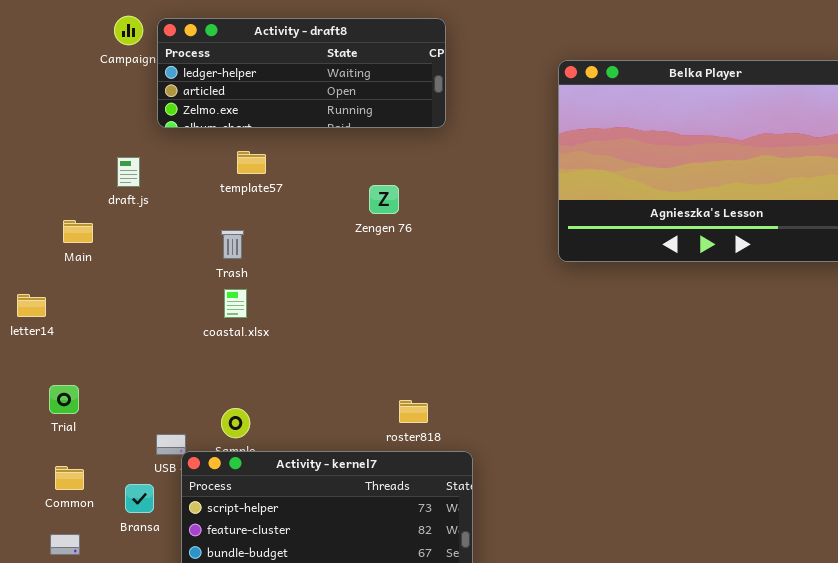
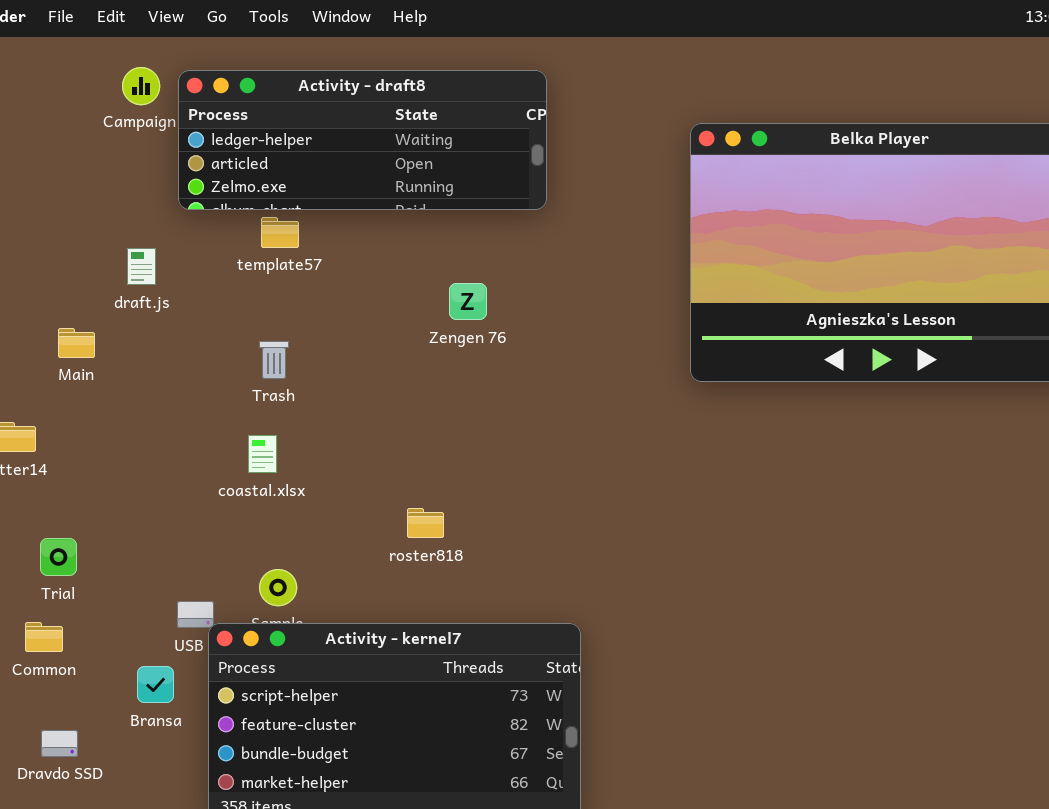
template57: [237,151,266,174] -> [261,217,299,248], moved
coastal.xlsx: [224,289,247,318] -> [248,435,277,473], moved
roster818: [399,400,428,423] -> [407,508,444,538], moved
Common: [55,466,84,490] -> [25,622,63,652], moved

